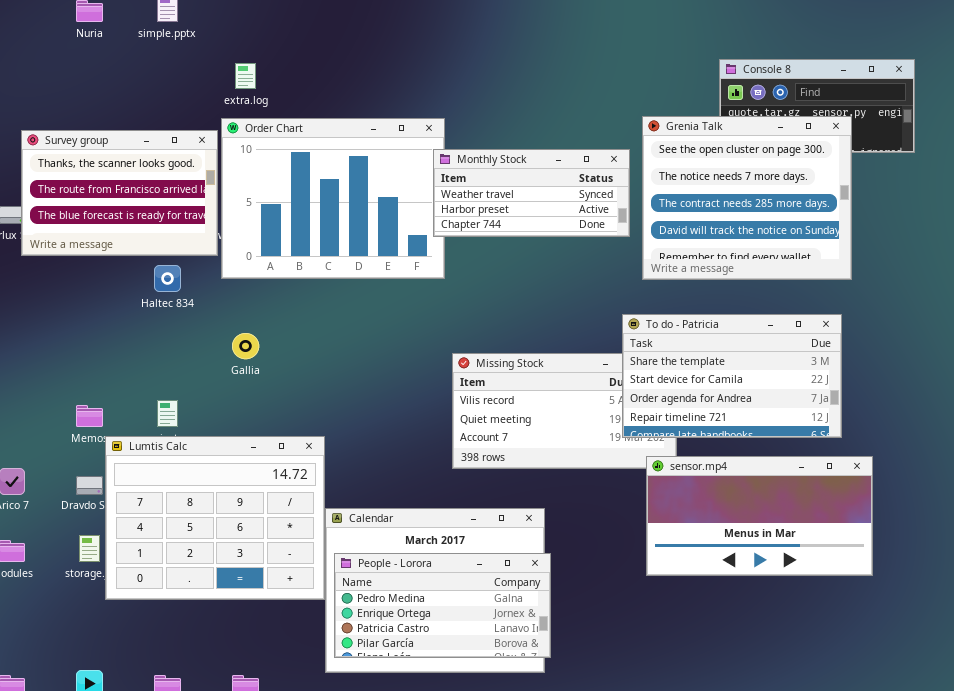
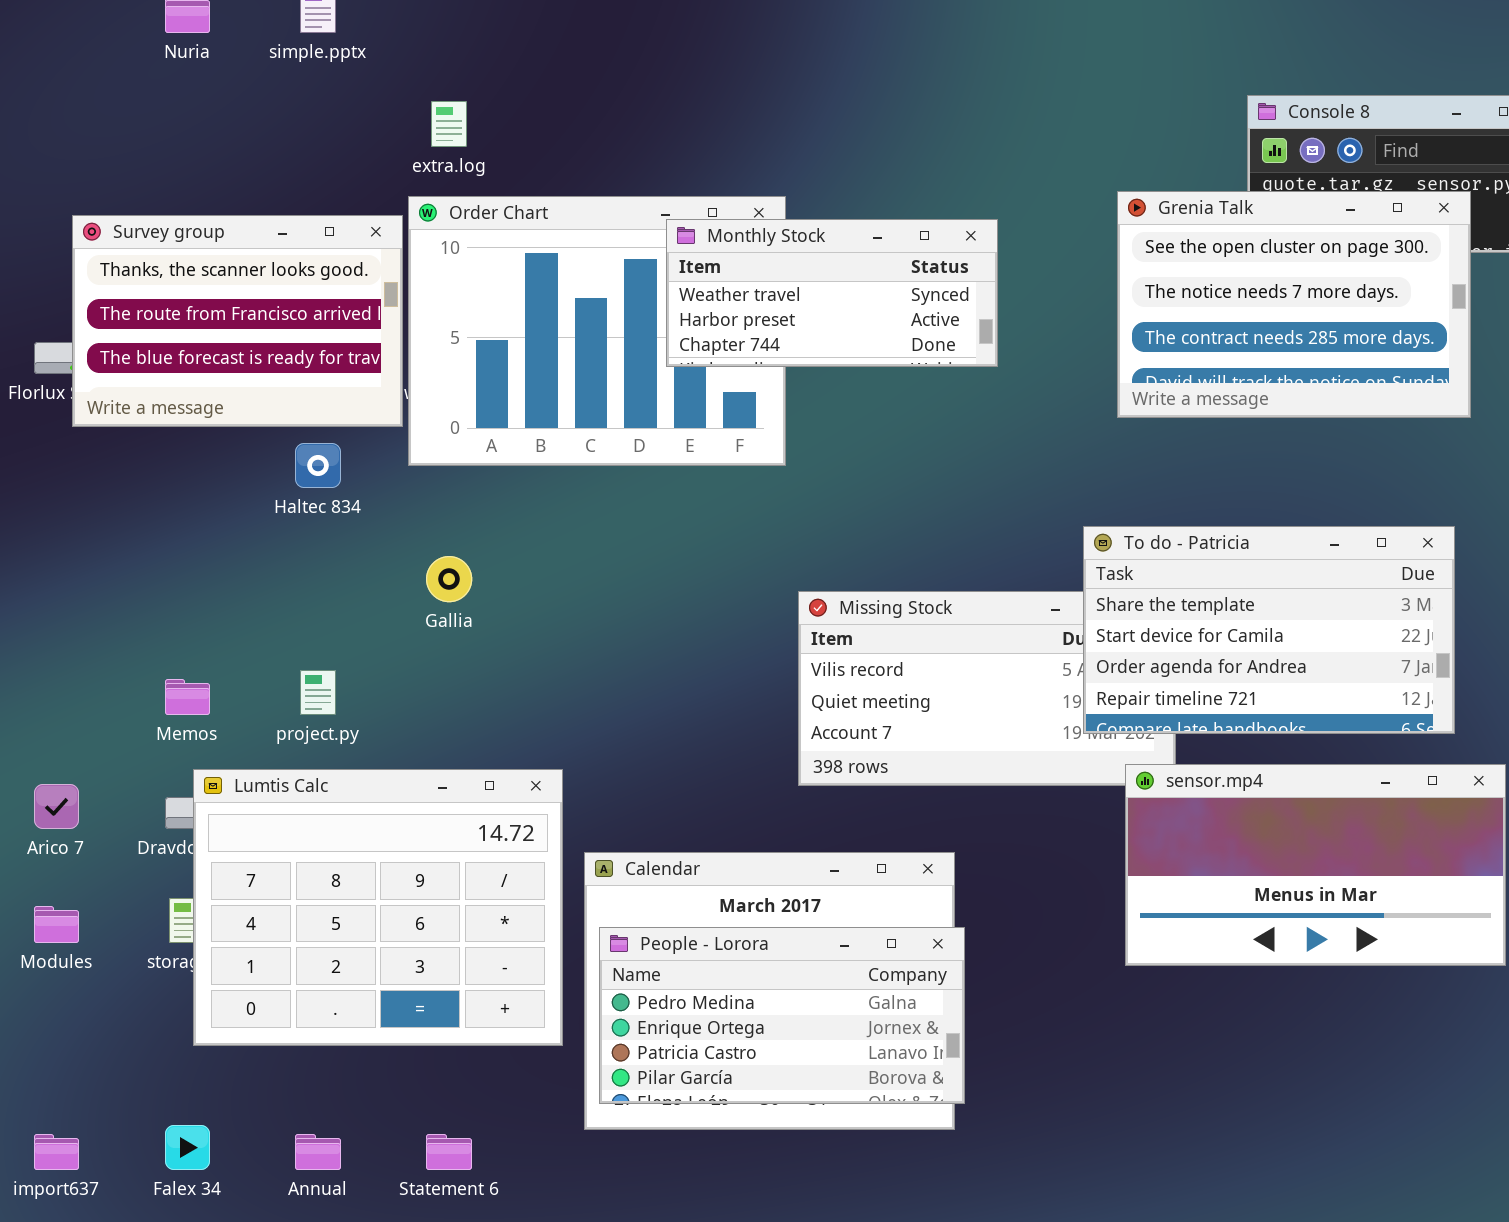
Grenia Talk: [642,116,852,280] -> [1117,191,1471,418], resized
Monthly Stock: [433,149,630,237] -> [666,219,998,367], moved
Lumtis Calc: [105,436,325,600] -> [193,769,563,1046], moved

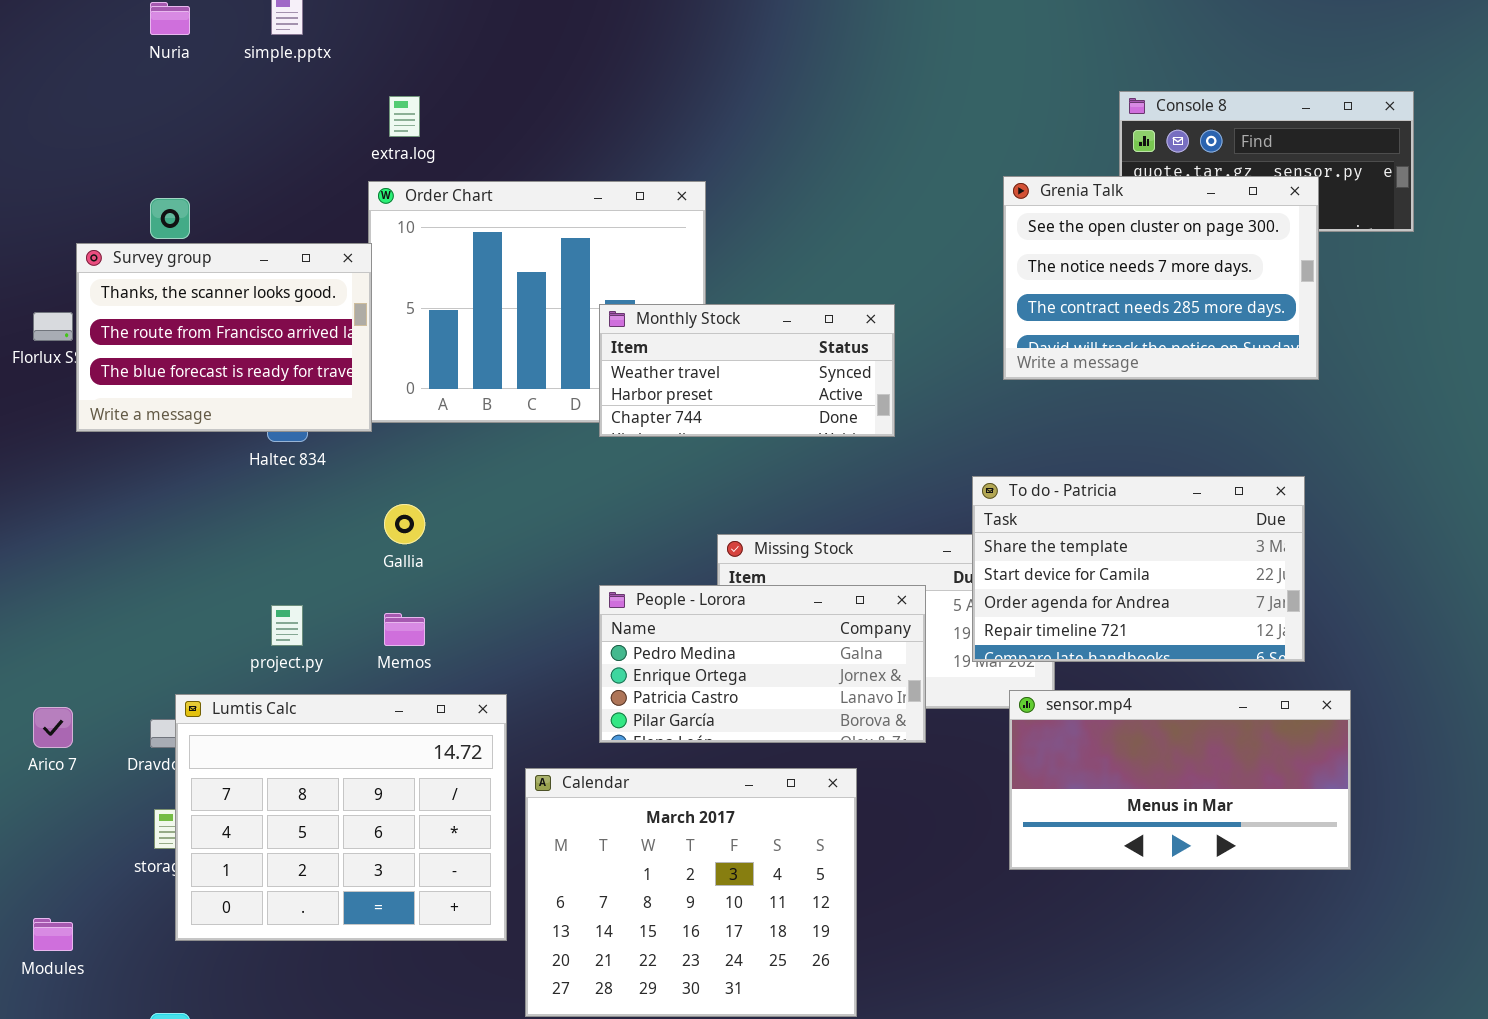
Survey group: [72,215,403,427] -> [76,243,372,432], moved
Monthly Stock: [666,219,998,367] -> [599,304,895,437], moved
Memos: [165,679,210,715] -> [384,613,425,646], moved
Modules: [34,906,79,943] -> [33,918,73,951], moved
People - Lorora: [599,927,965,1104] -> [599,585,926,743], moved

